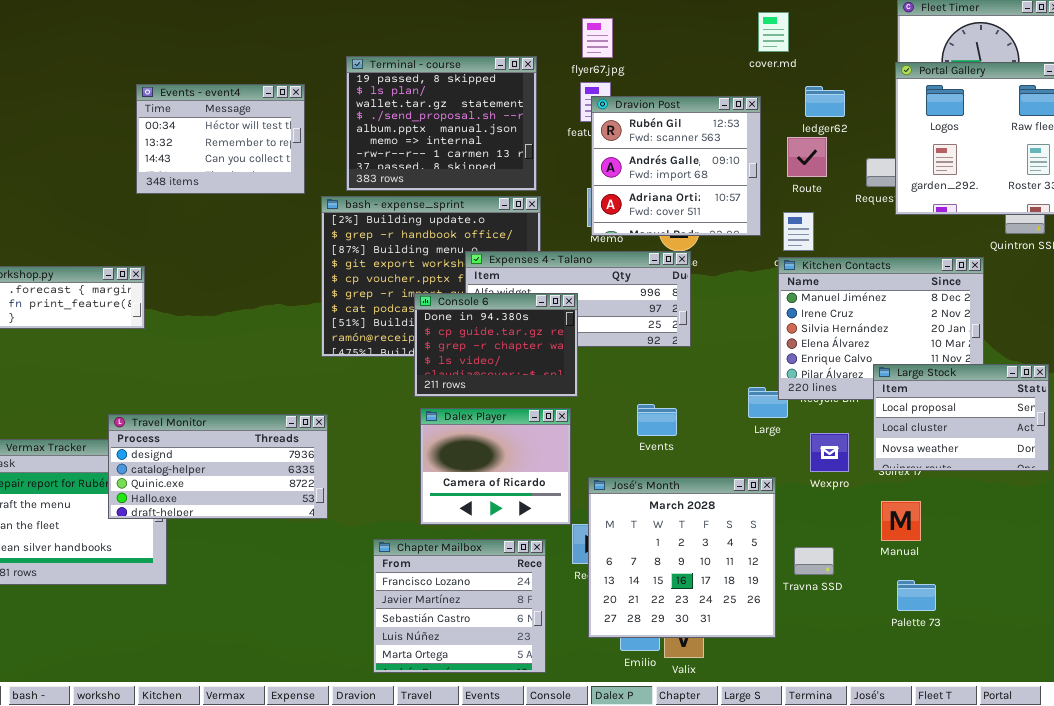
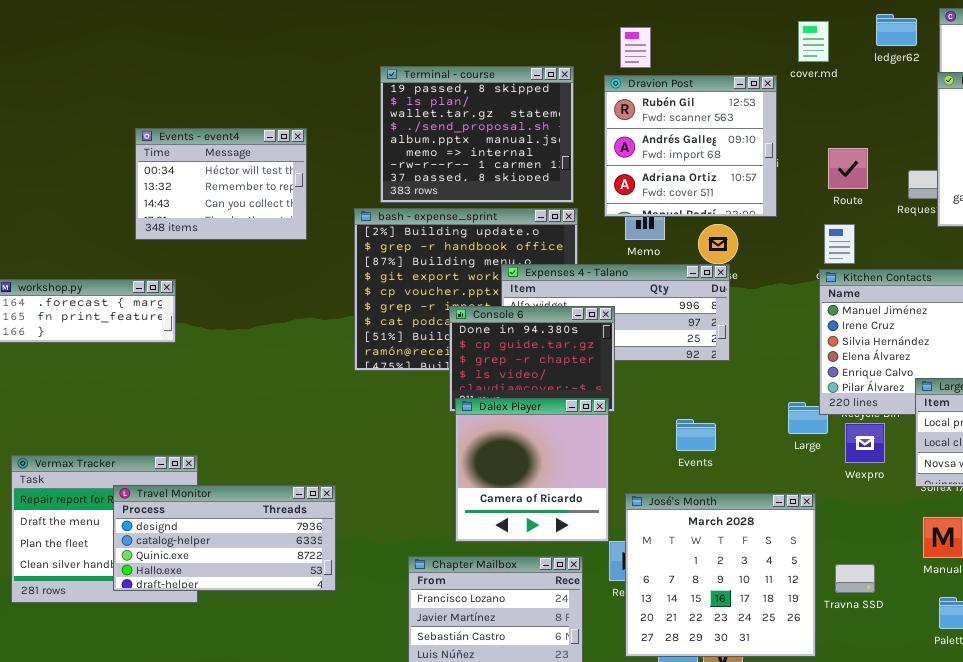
Events - event4: [136,84,305,194] -> [135,128,307,240], moved
ledger62: [805,86,845,117] -> [876,14,917,46], moved
Dravion Post: [591,96,761,236] -> [604,75,777,217], moved
Dalex Player: [420,408,571,525] -> [455,398,609,542], resized
Travel Monitor: [108,414,328,519] -> [113,485,336,591], moved
Wexpro: [810,433,849,472] -> [845,423,885,463], moved

